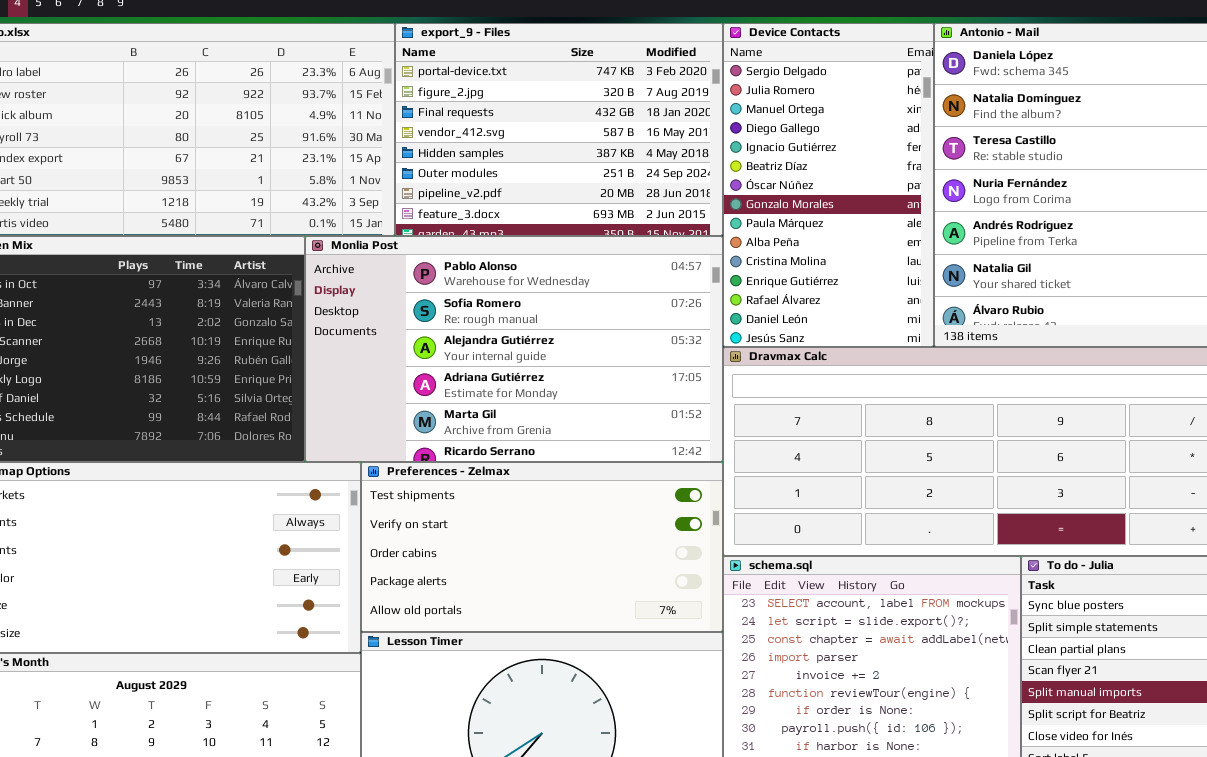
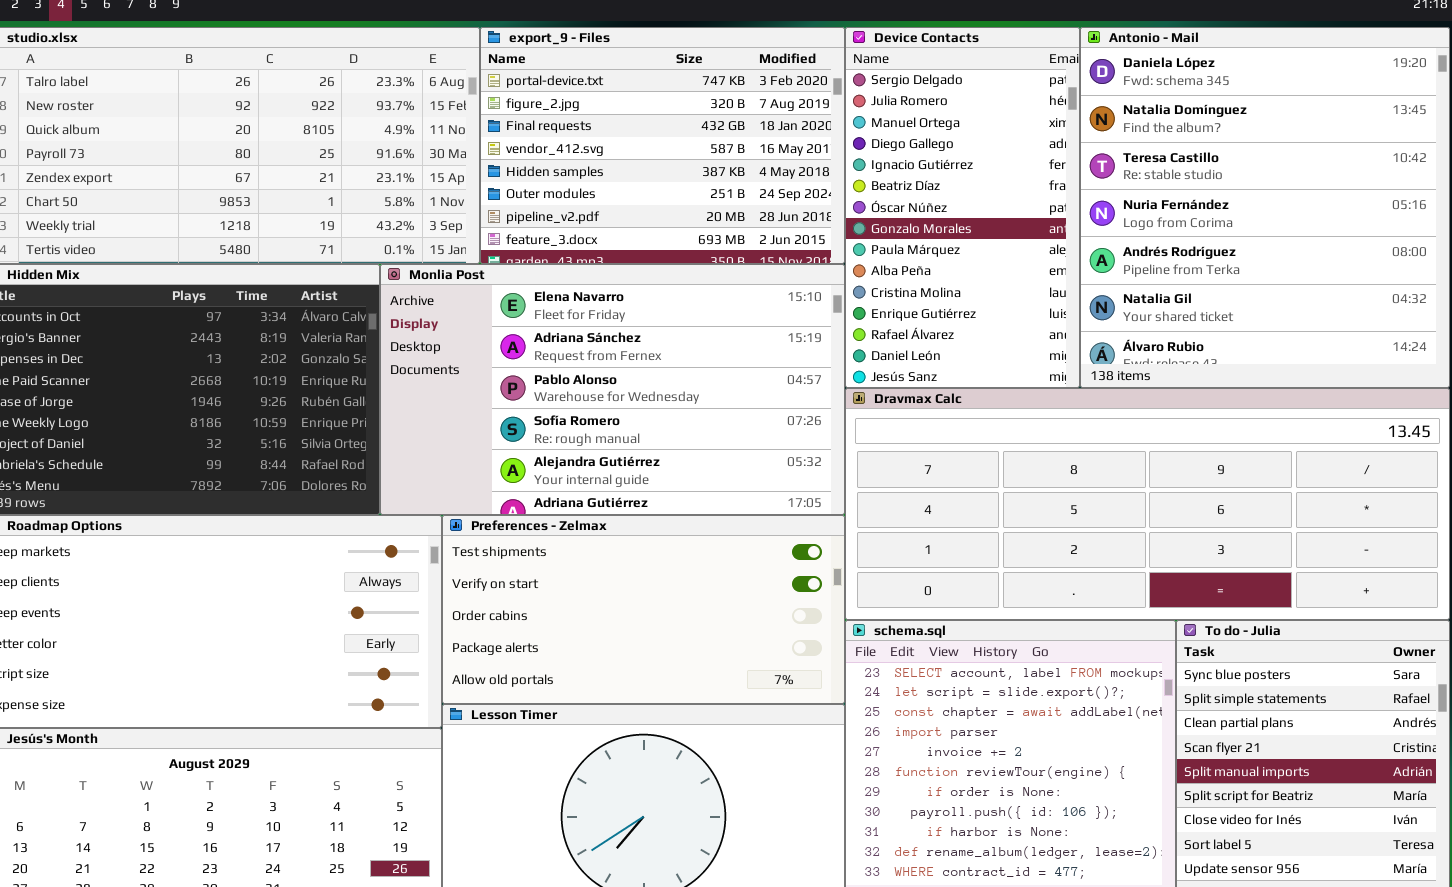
Monlia Post: [305,236,723,462] -> [380,264,845,515], scrolled up 2 rows

